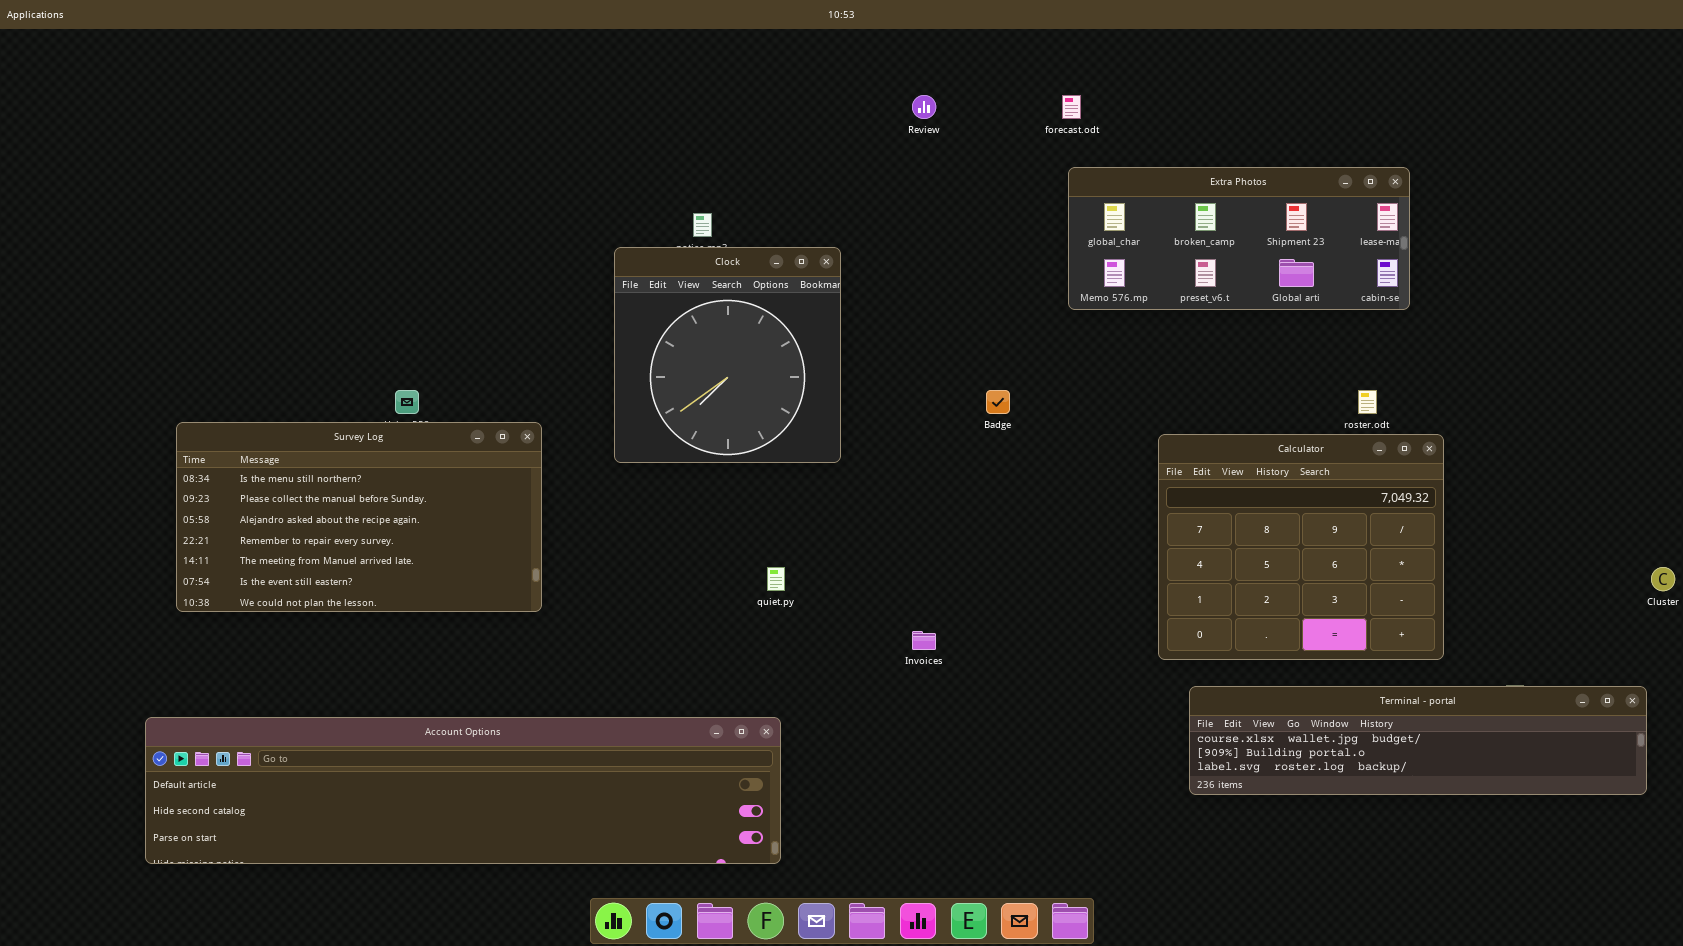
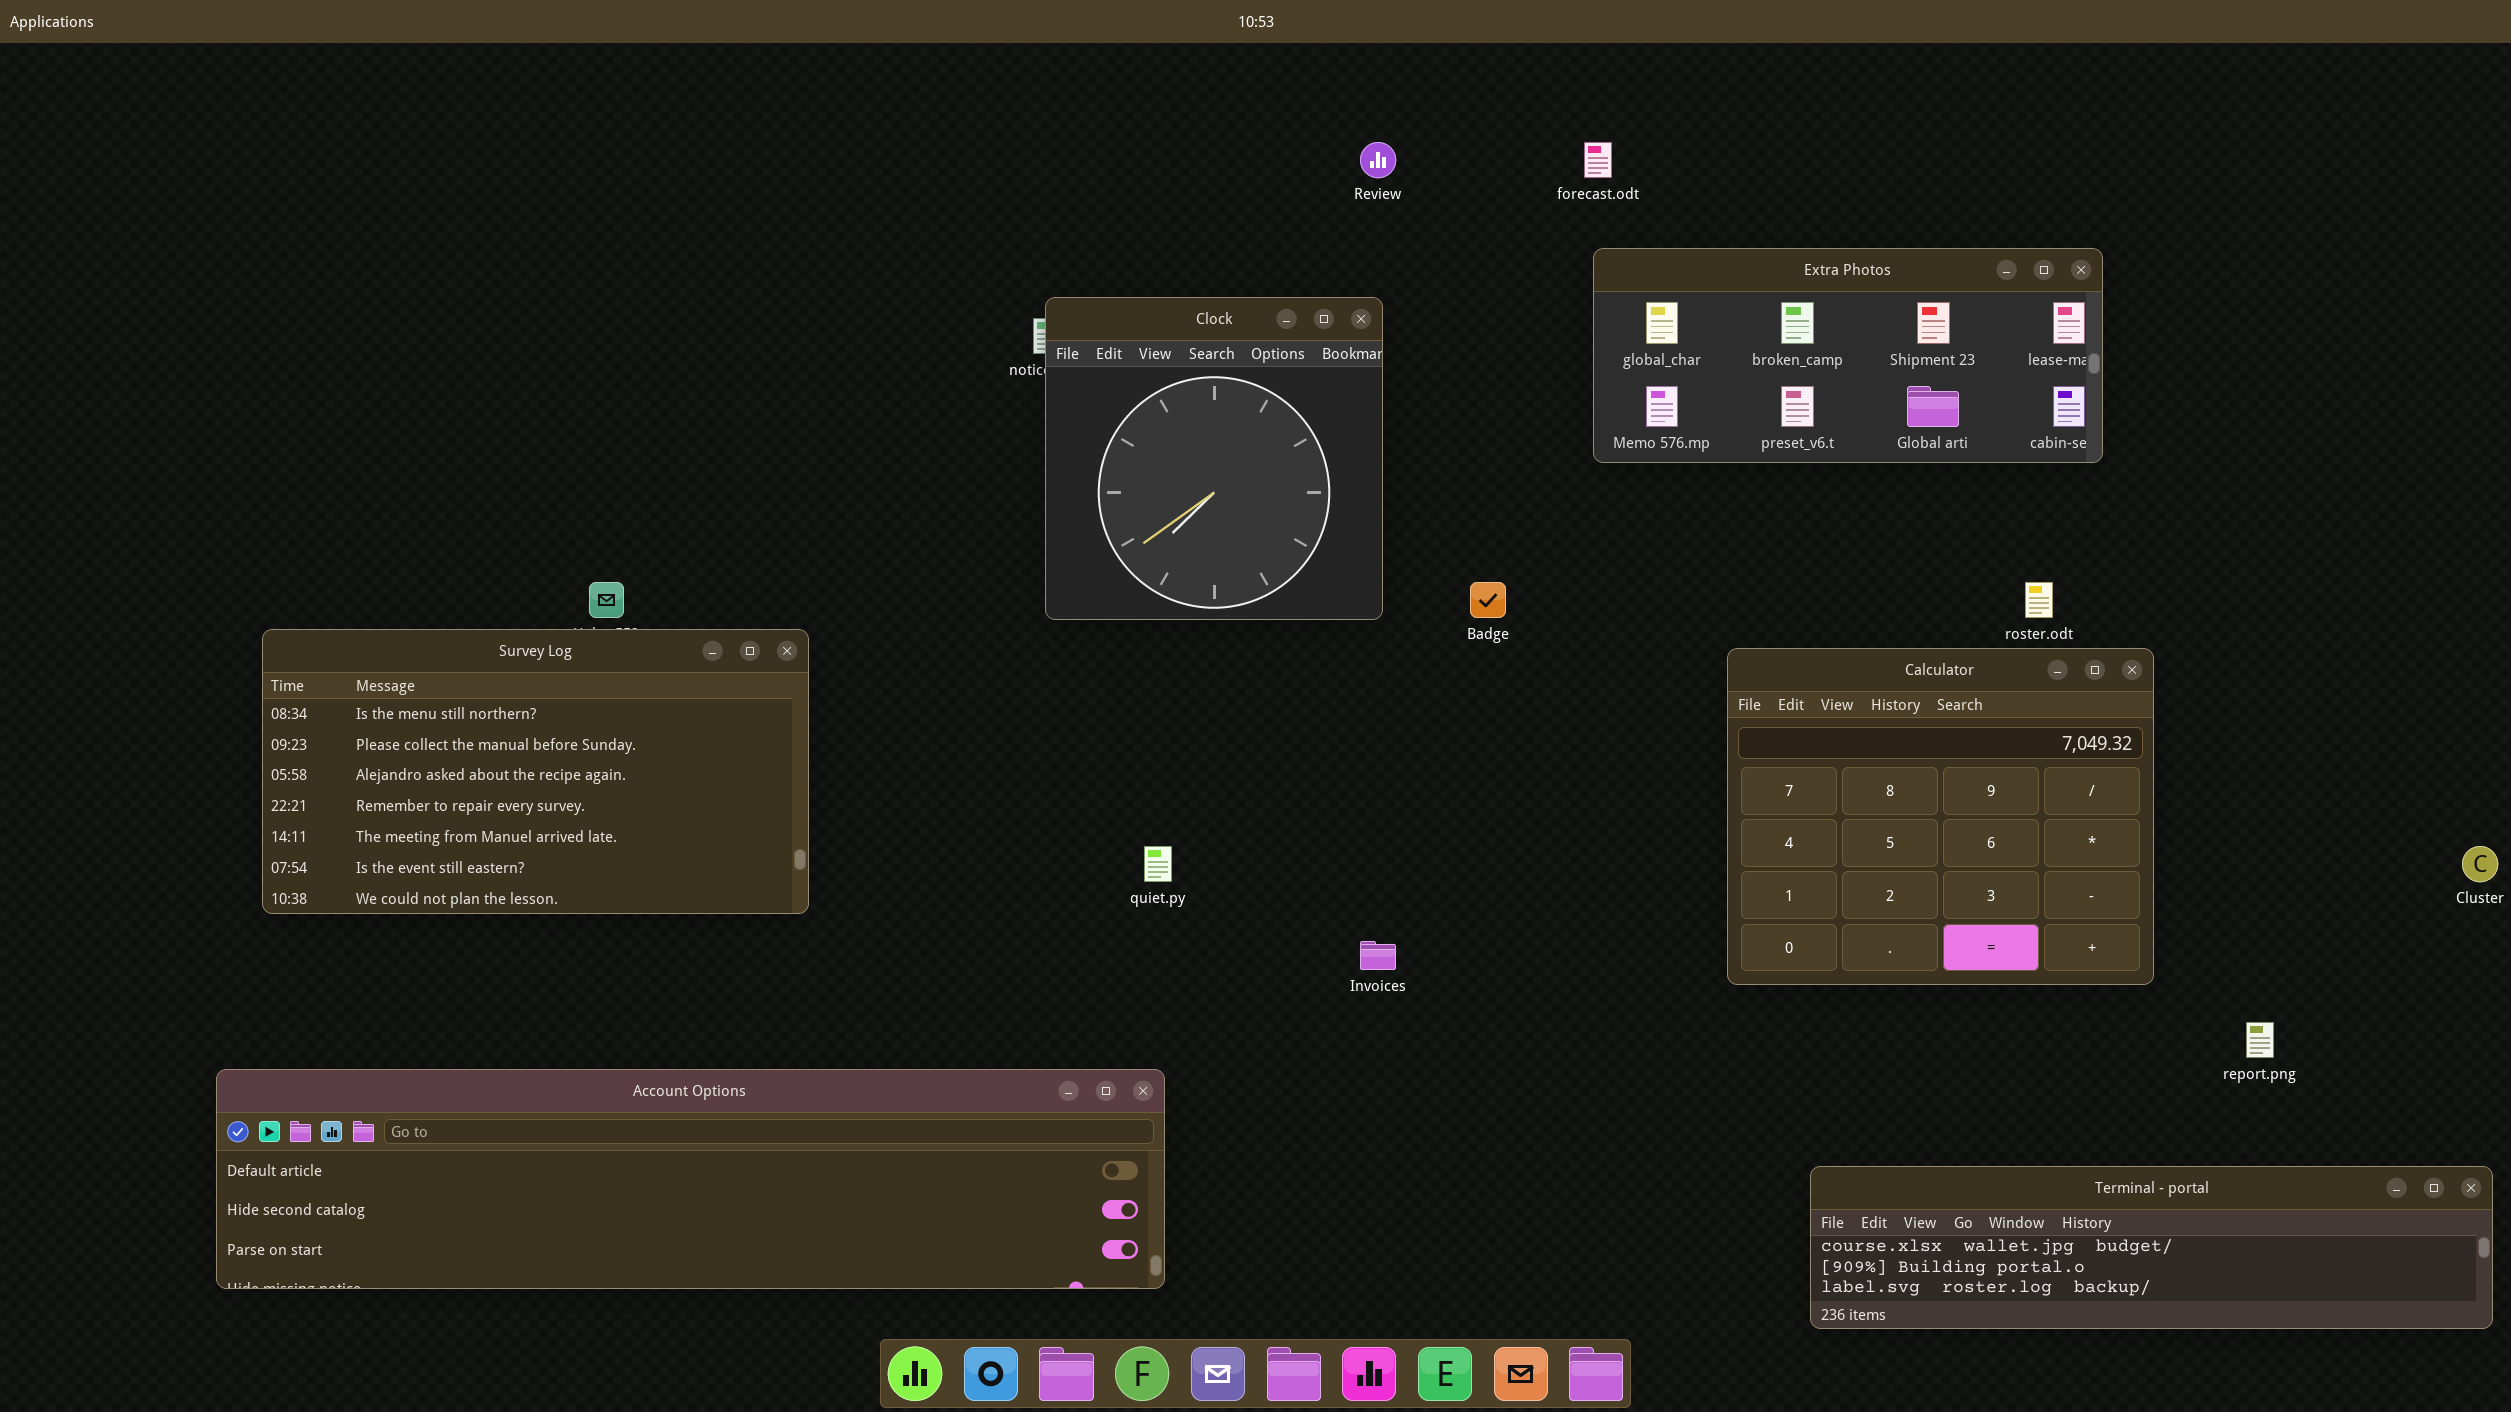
Clock: [614,247,841,463] -> [1045,297,1383,620], moved
Terminal - portal: [1189,686,1647,795] -> [1810,1166,2493,1329], moved

